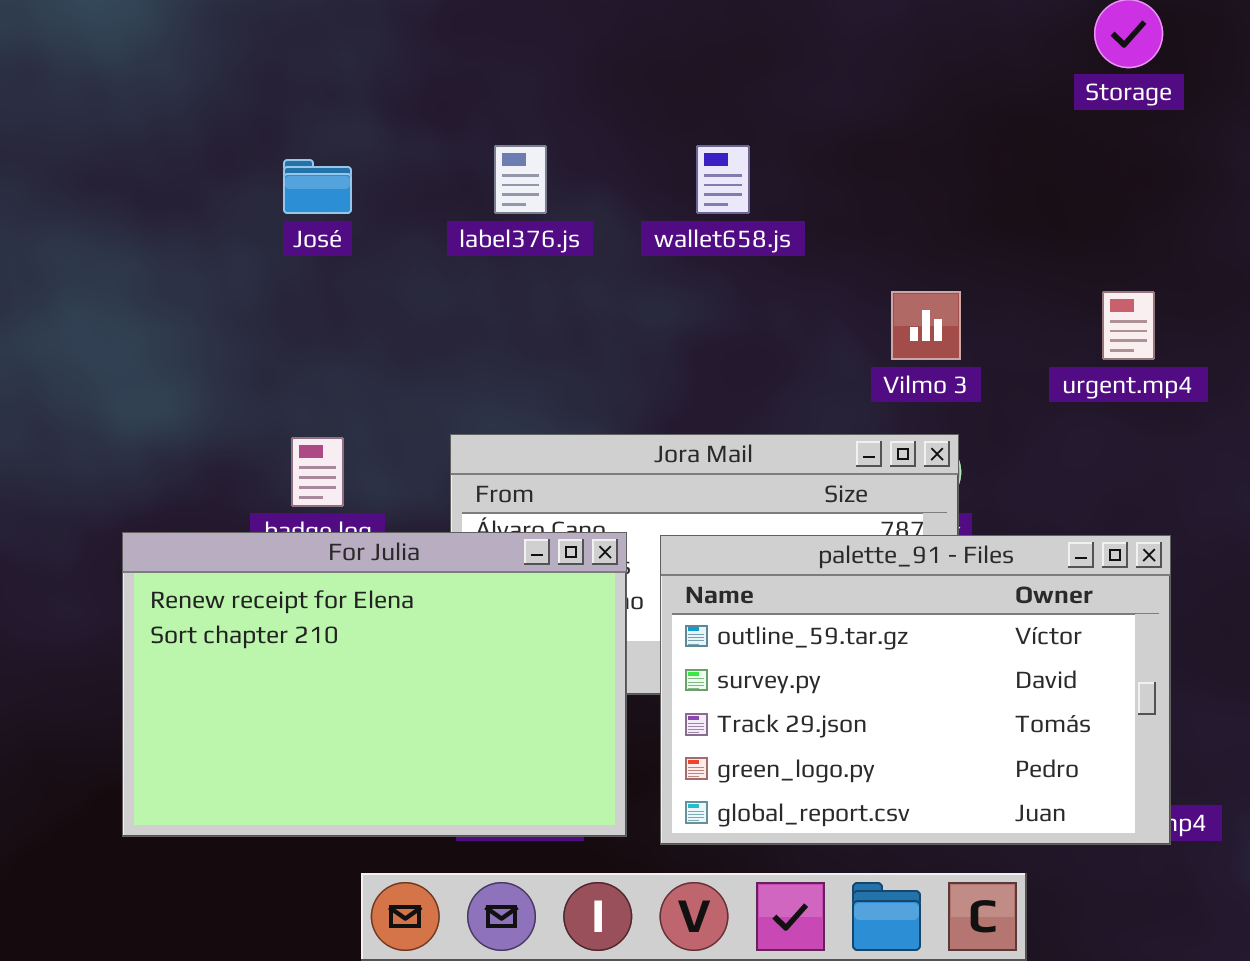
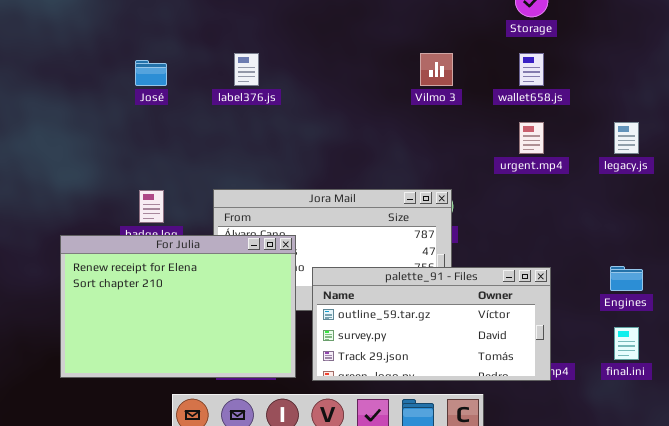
wallet658.js: [696,145,750,214] -> [519,53,544,86], moved
Vilmo 3: [891,291,961,360] -> [420,53,453,86], moved
palette_91 - Files: [660,535,1171,845] -> [312,267,551,381], resized

